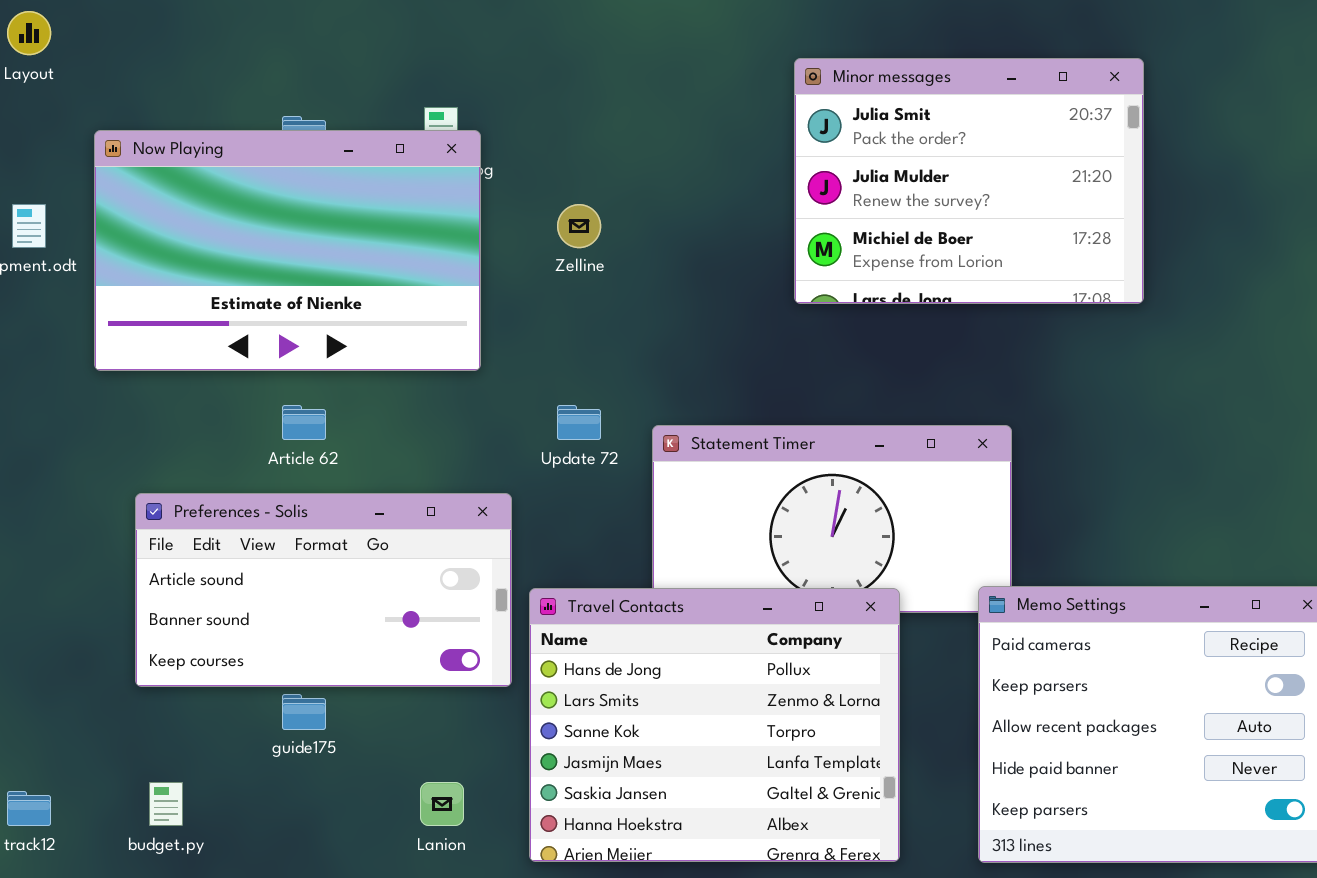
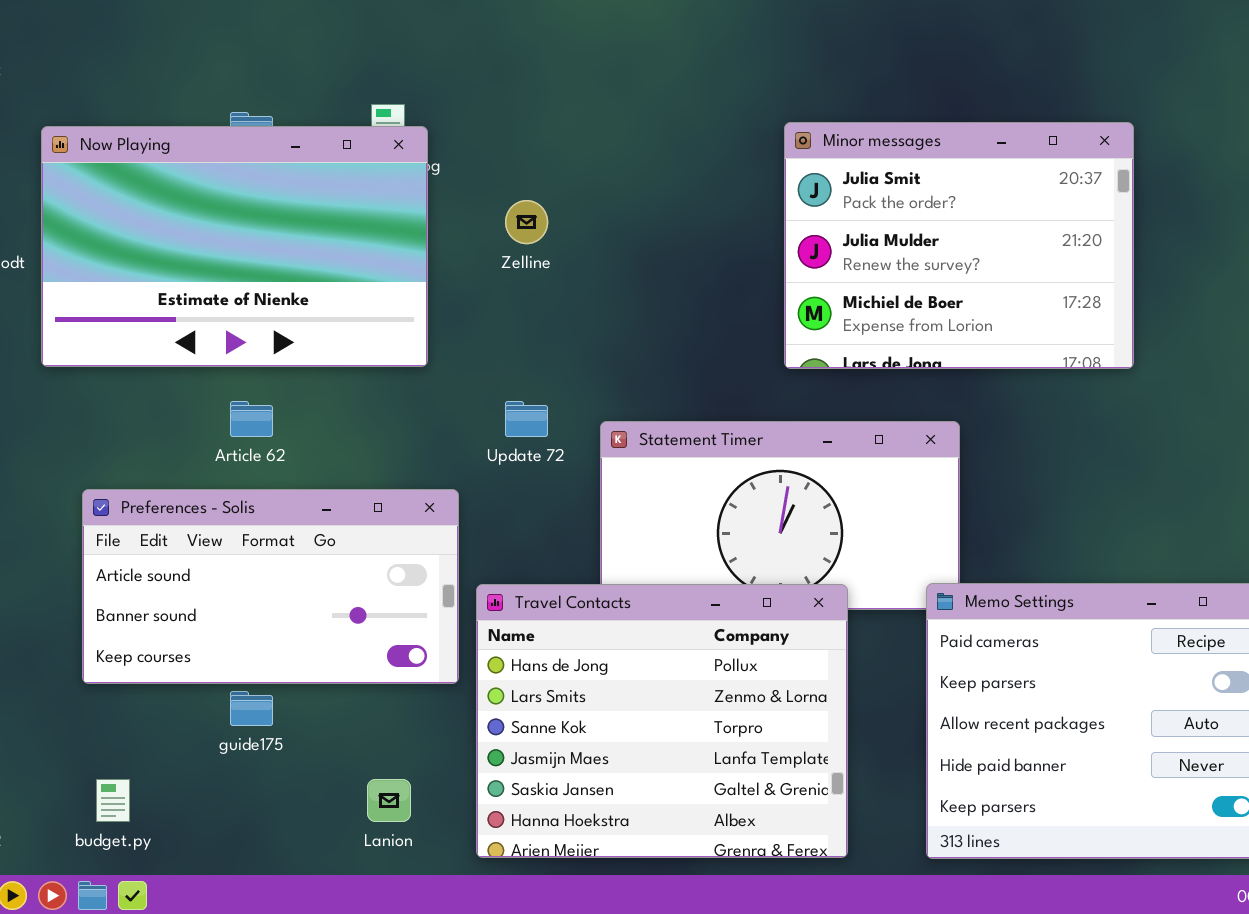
Minor messages: [794,58,1144,304] -> [784,122,1134,369], moved

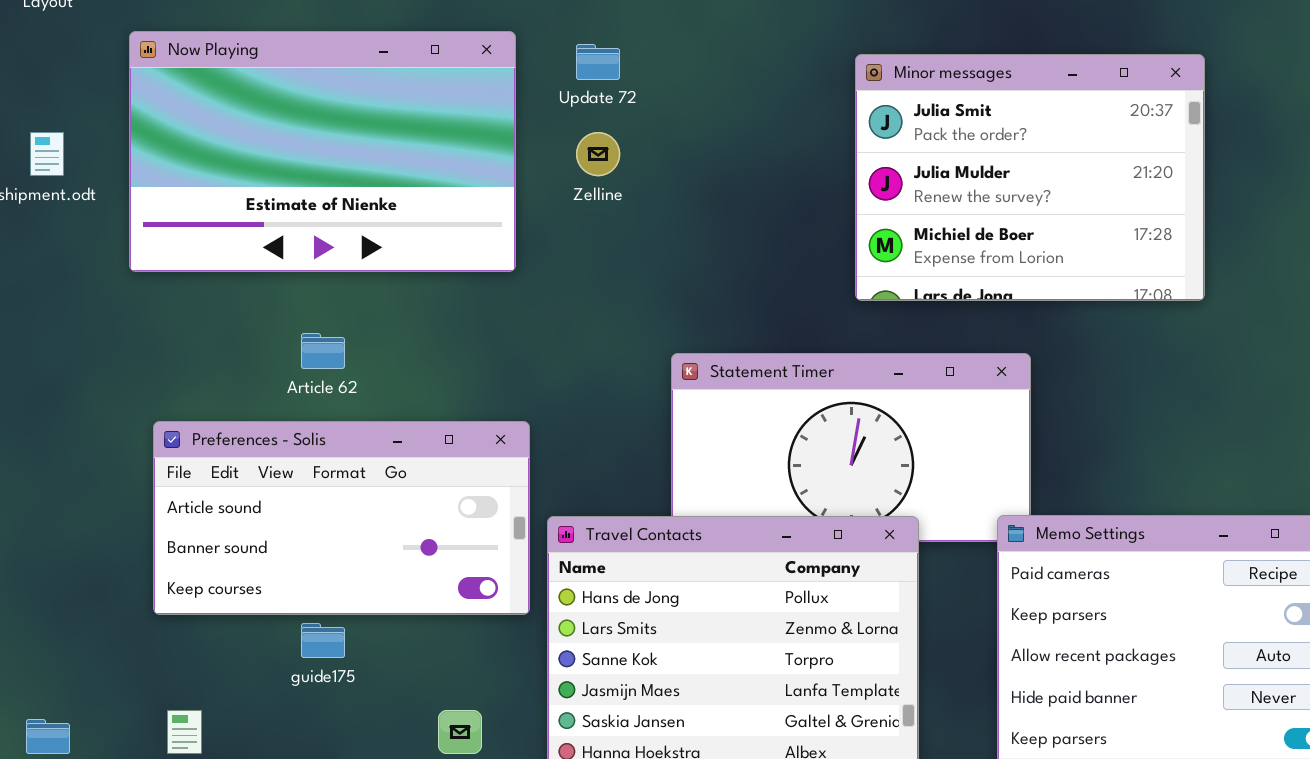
Now Playing: [41,126,428,367] -> [129,31,516,272], moved
Update 72: [505,401,548,437] -> [576,44,620,80], moved

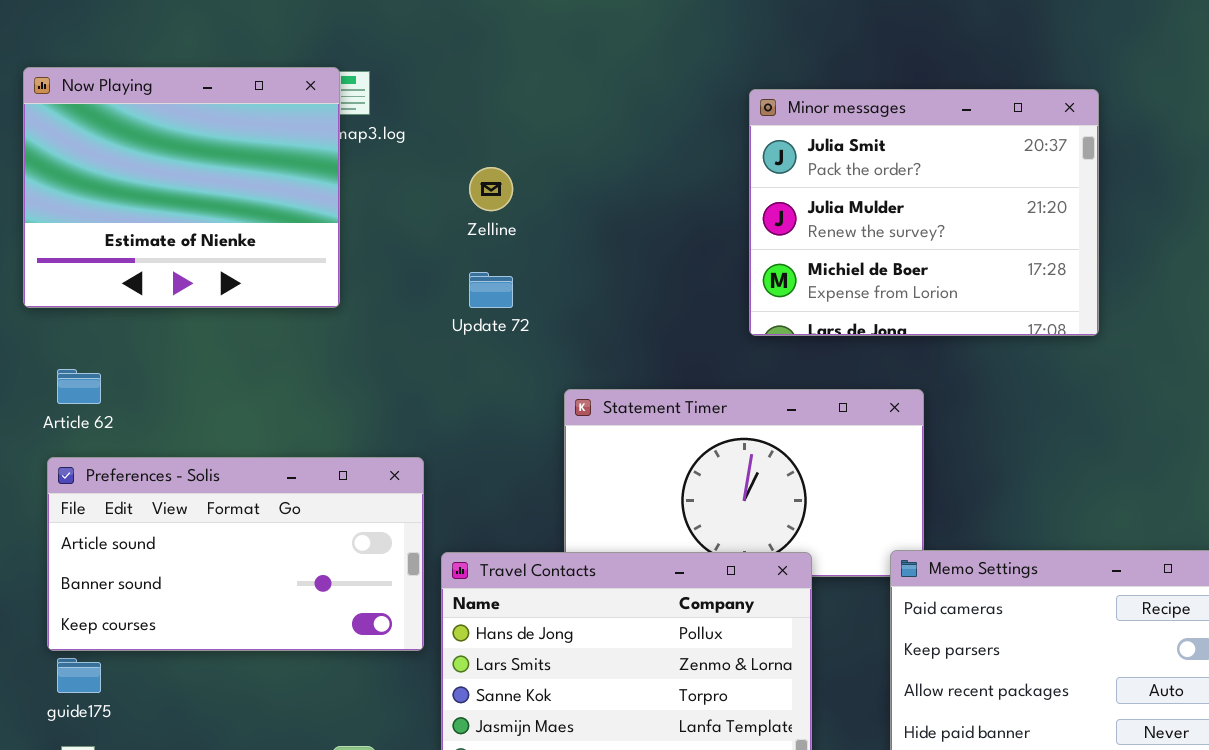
Now Playing: [129,31,516,272] -> [23,67,340,308], resized
Update 72: [576,44,620,80] -> [469,272,513,308], moved
Article 62: [301,333,345,369] -> [57,369,101,404], moved
guide175: [301,623,345,658] -> [57,658,101,693], moved

